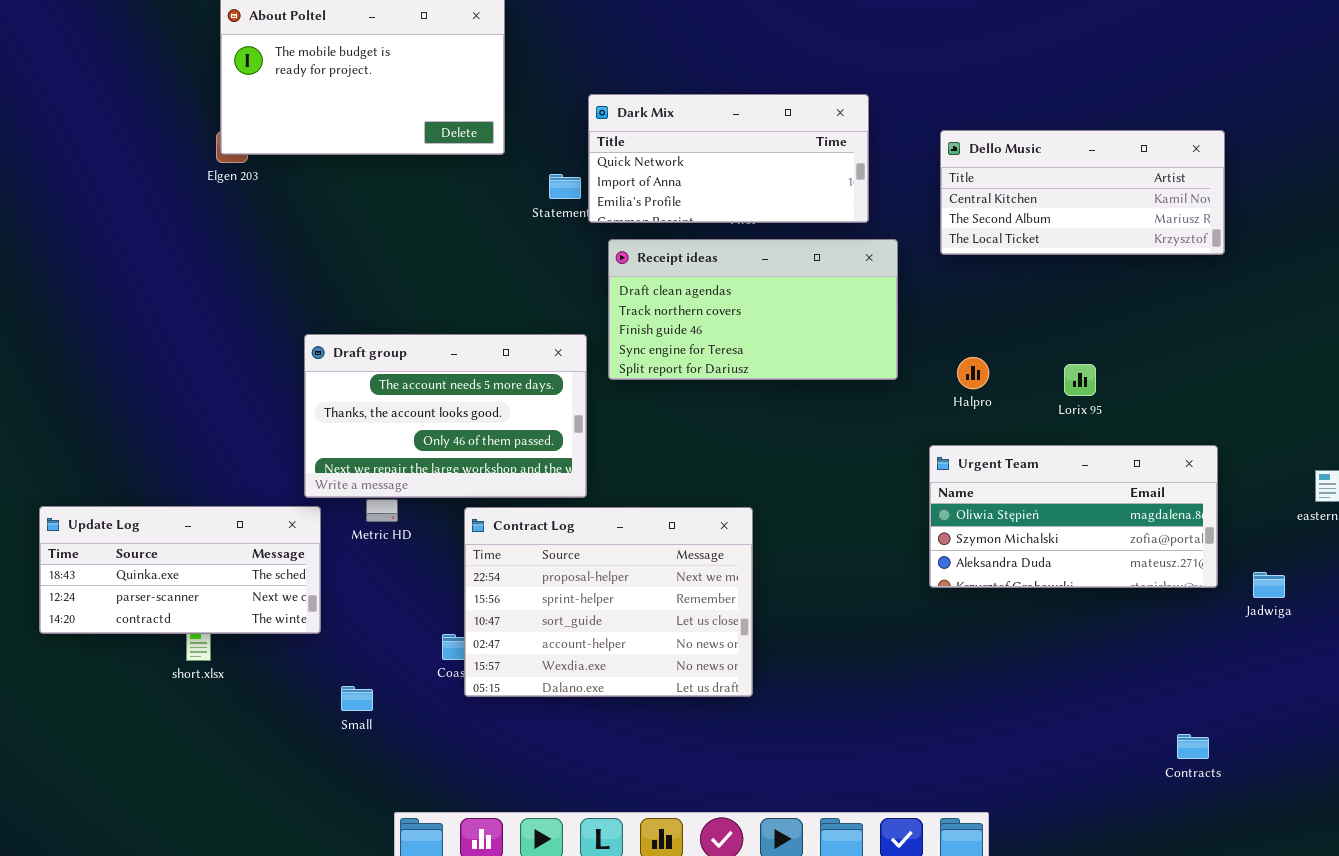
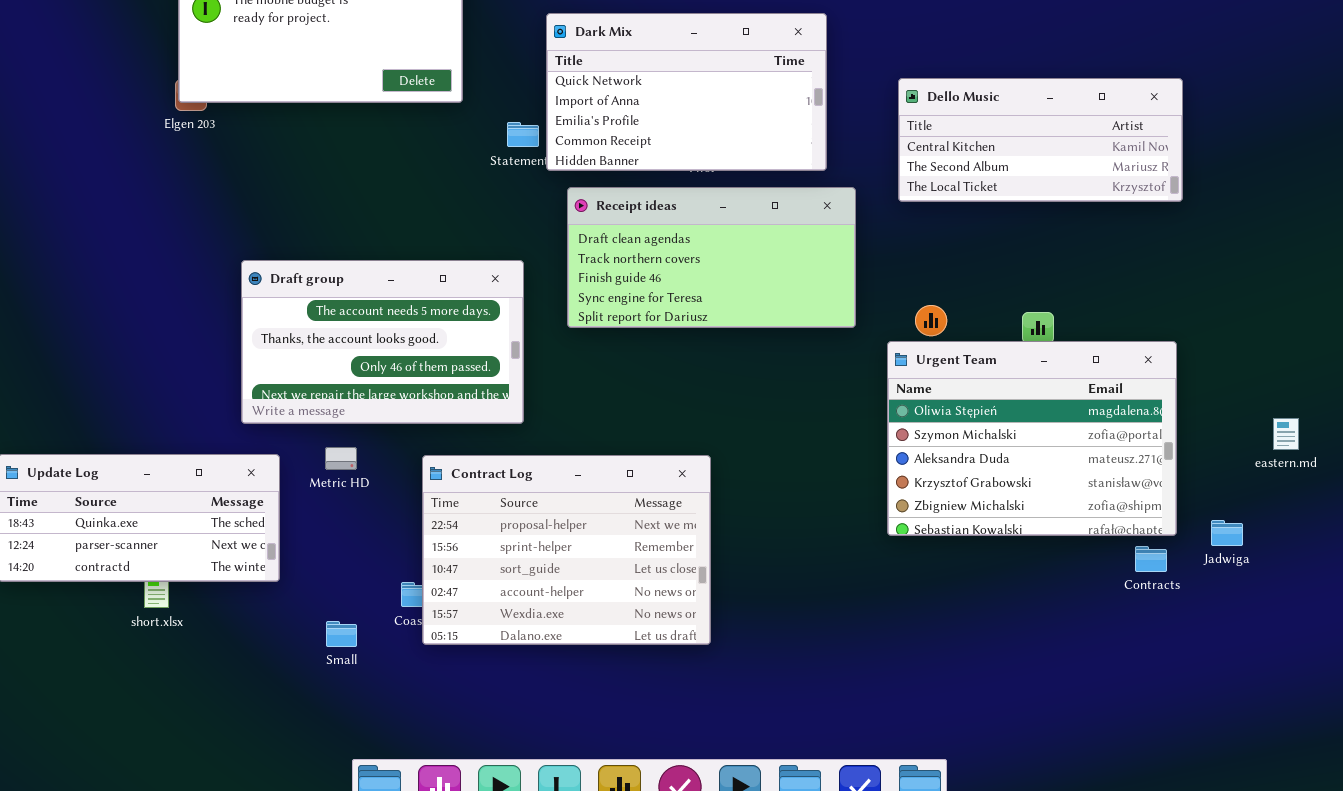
Dark Mix: [588,94,869,223] -> [546,13,827,171], resized
Draft group: [304,334,587,498] -> [241,260,524,424], moved
Urgent Team: [929,445,1218,588] -> [887,341,1177,536], resized
Small: [341,686,373,711] -> [326,621,357,647], moved
Contracts: [1177,734,1209,759] -> [1135,546,1167,572], moved

